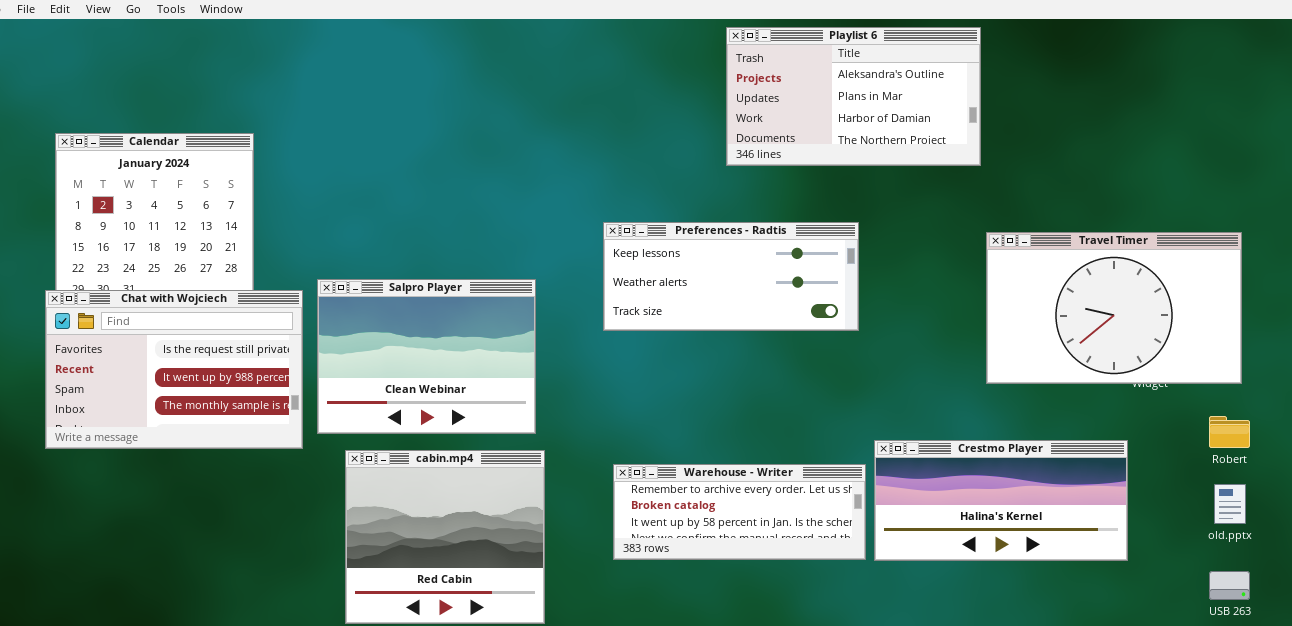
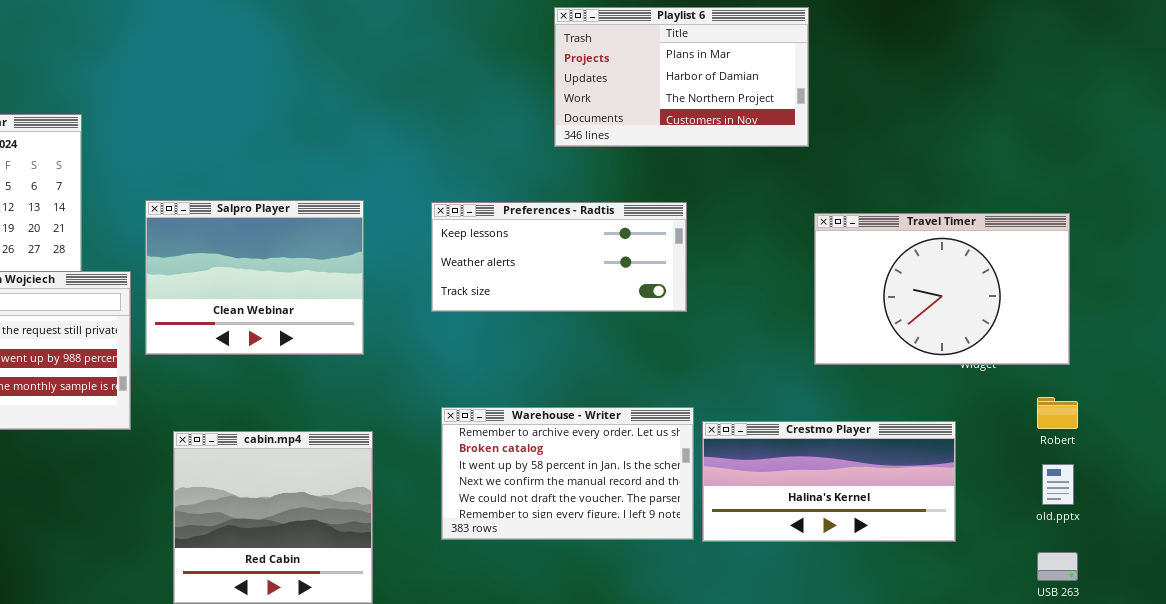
Playlist 6: [726,27,981,166] -> [554,7,809,147], scrolled down 1 row
Salpro Player: [317,279,536,434] -> [145,200,364,355], moved
Warehouse - Writer: [613,464,866,560] -> [441,407,694,540], resized

